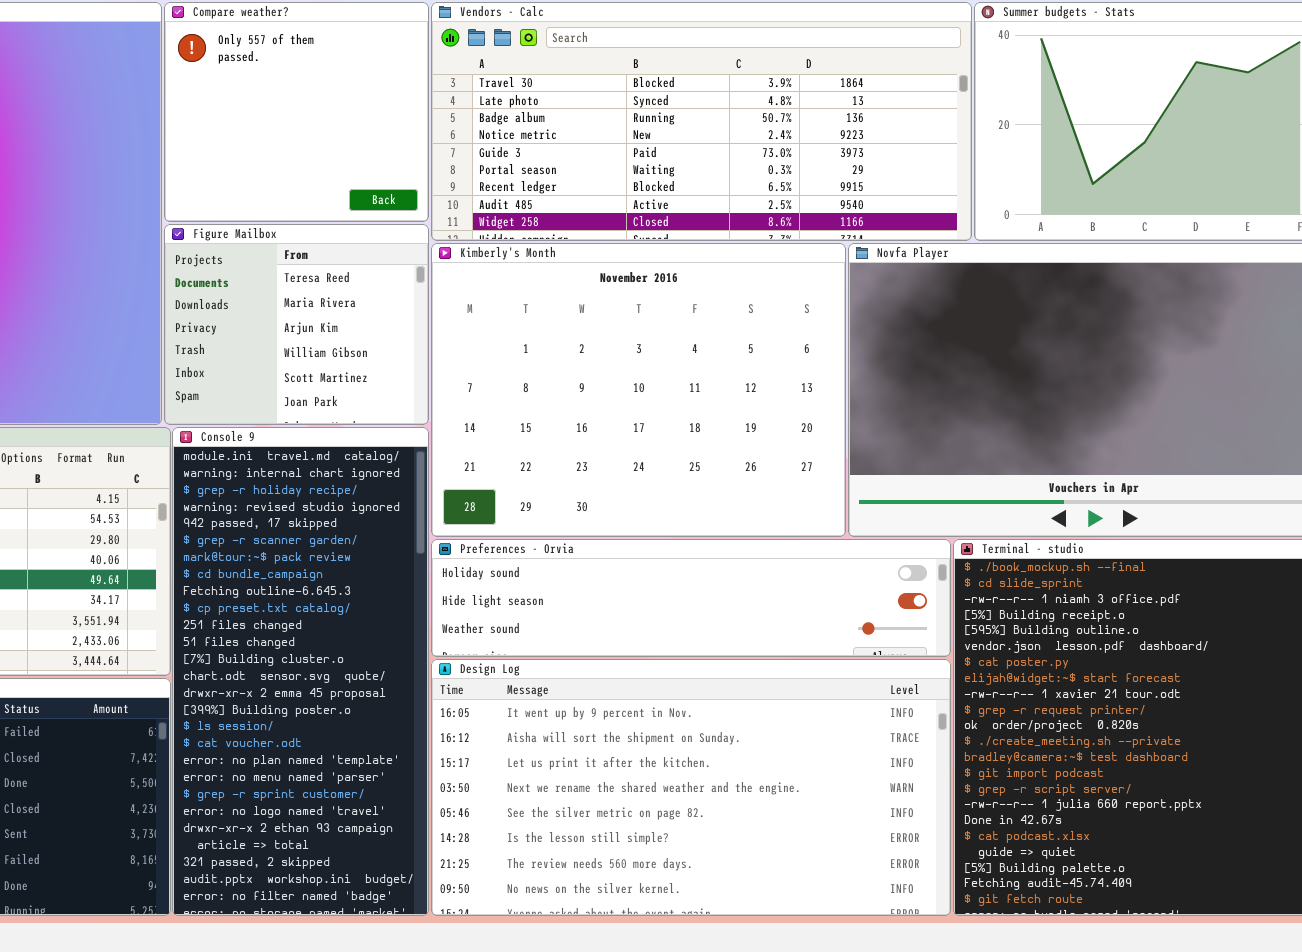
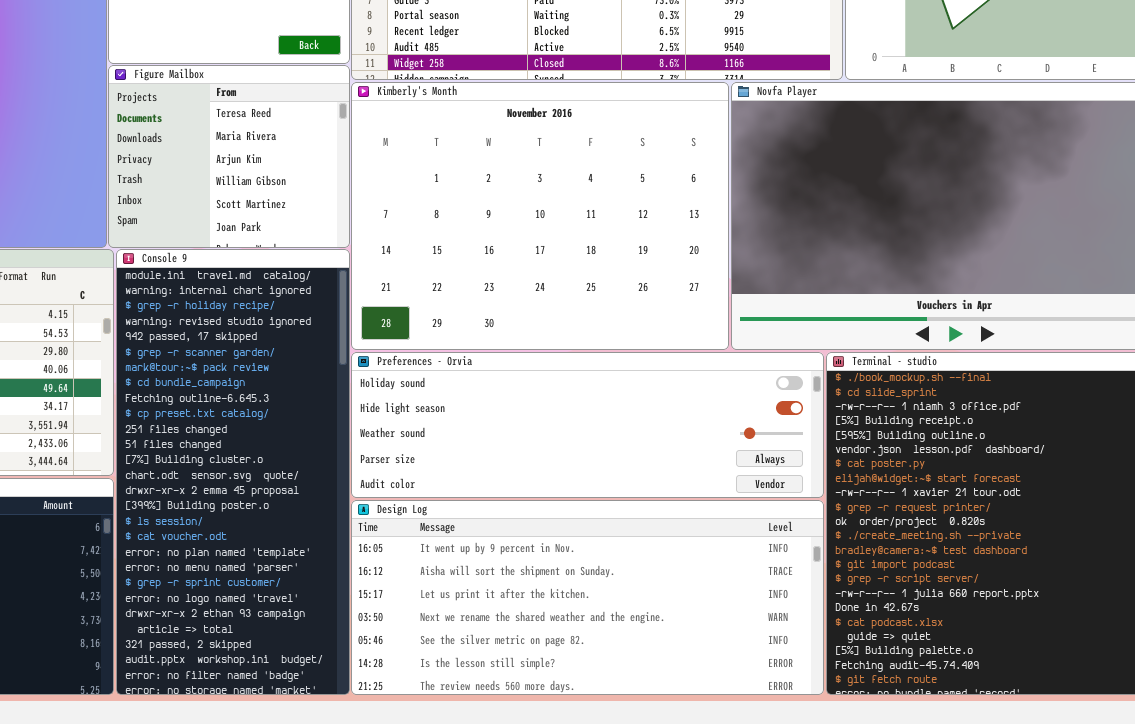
Preferences - Orvia: [431,539,951,657] -> [351,352,824,498], resized
Design Log: [431,659,951,916] -> [351,500,824,695], resized

